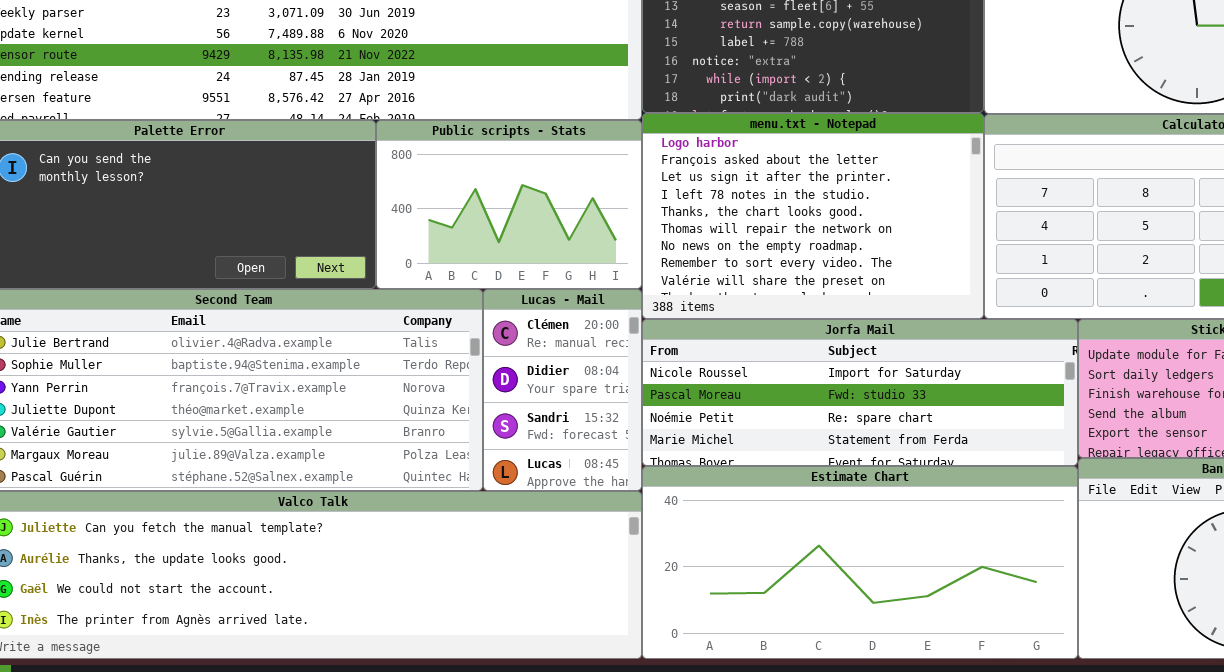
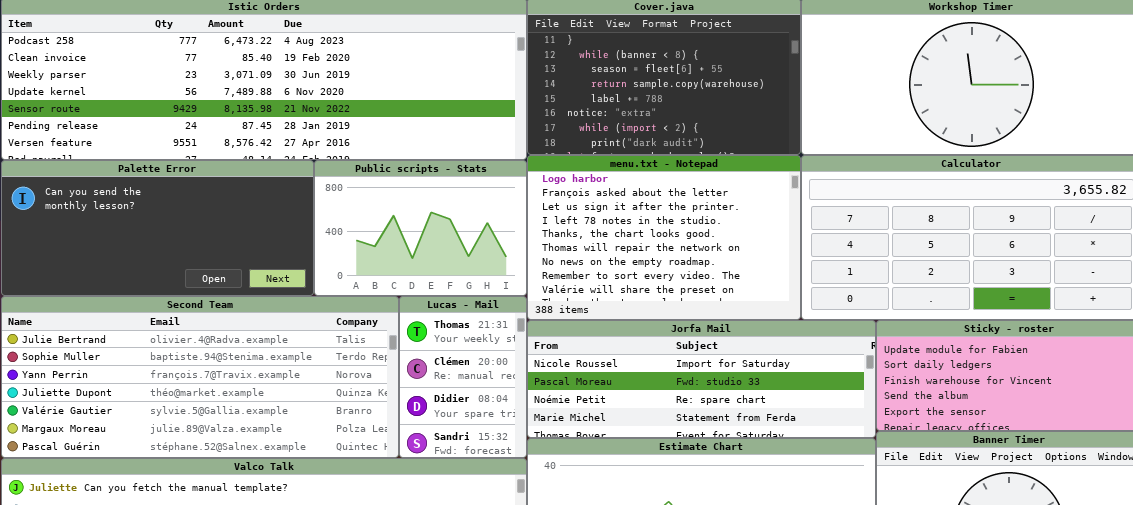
Lucas - Mail: [483,289,642,491] -> [399,296,527,458], scrolled up 1 row

